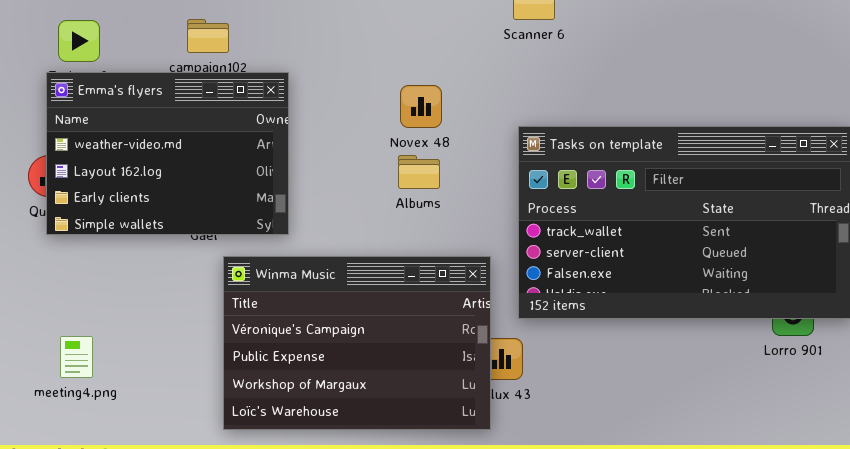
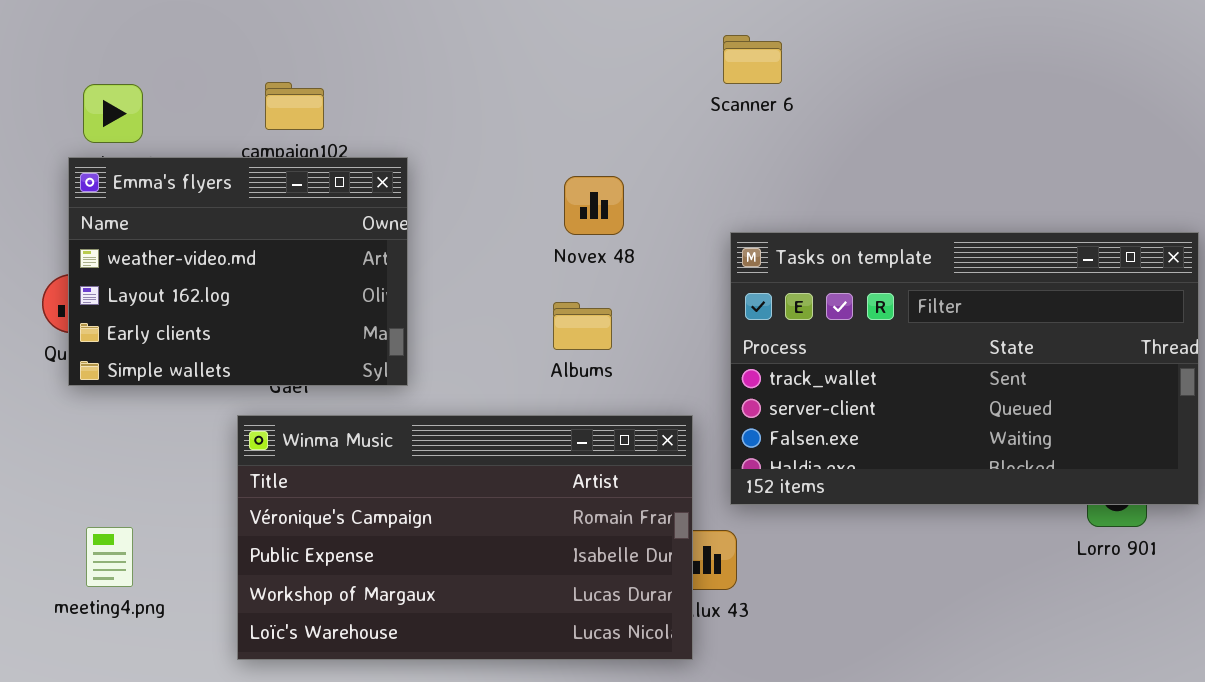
Albums: [398,155,440,189] -> [553,302,612,350], moved
Winma Music: [223,256,491,430] -> [237,415,693,660], resized

